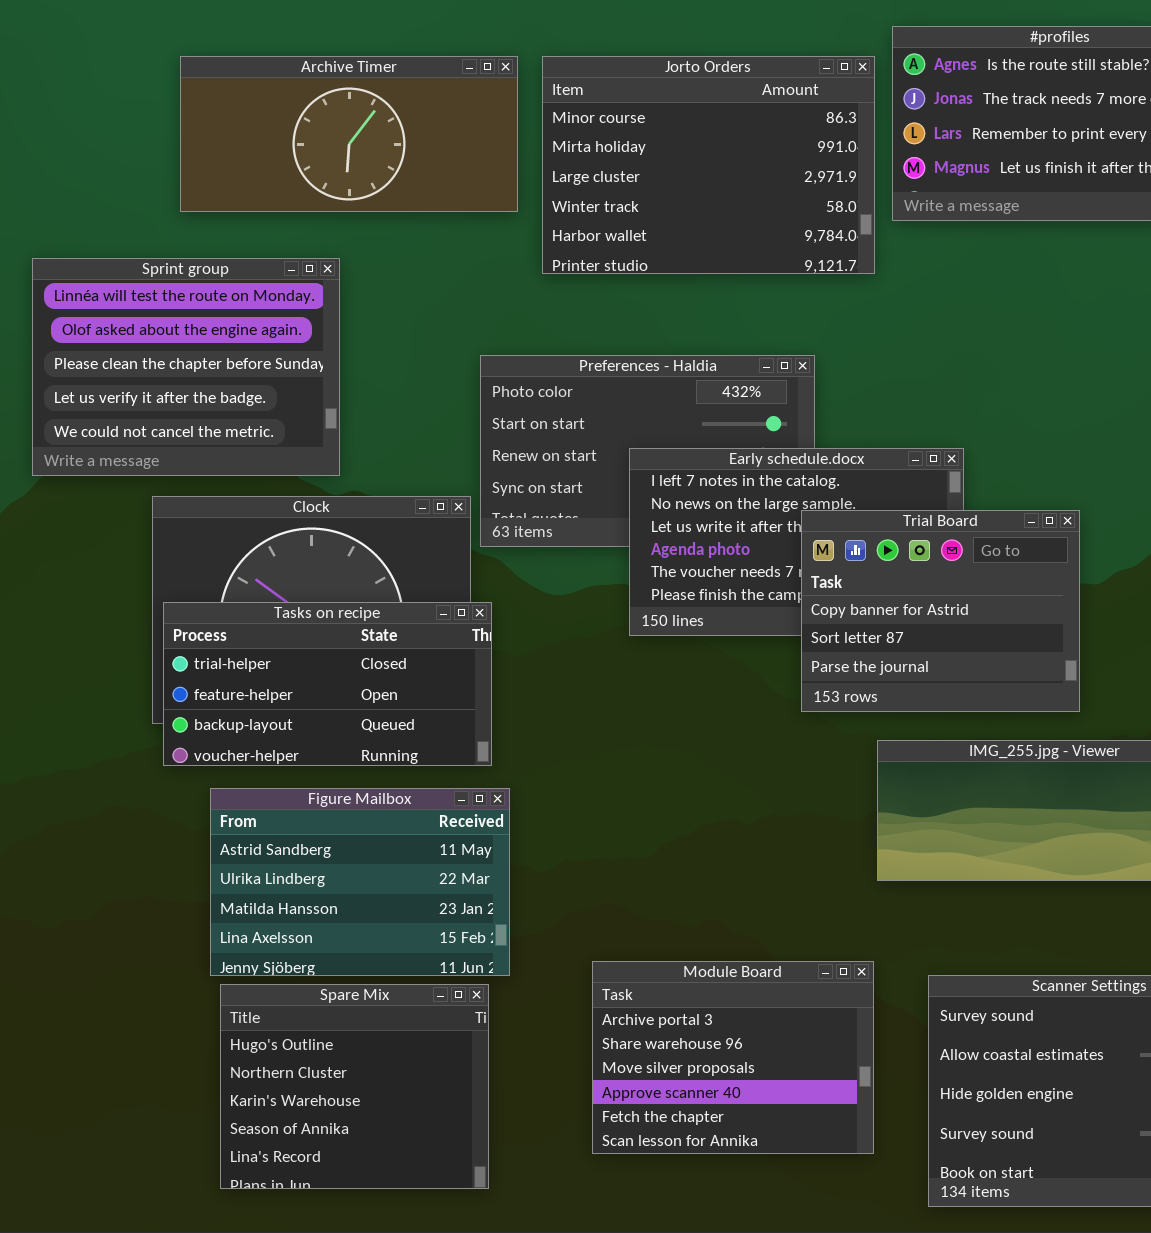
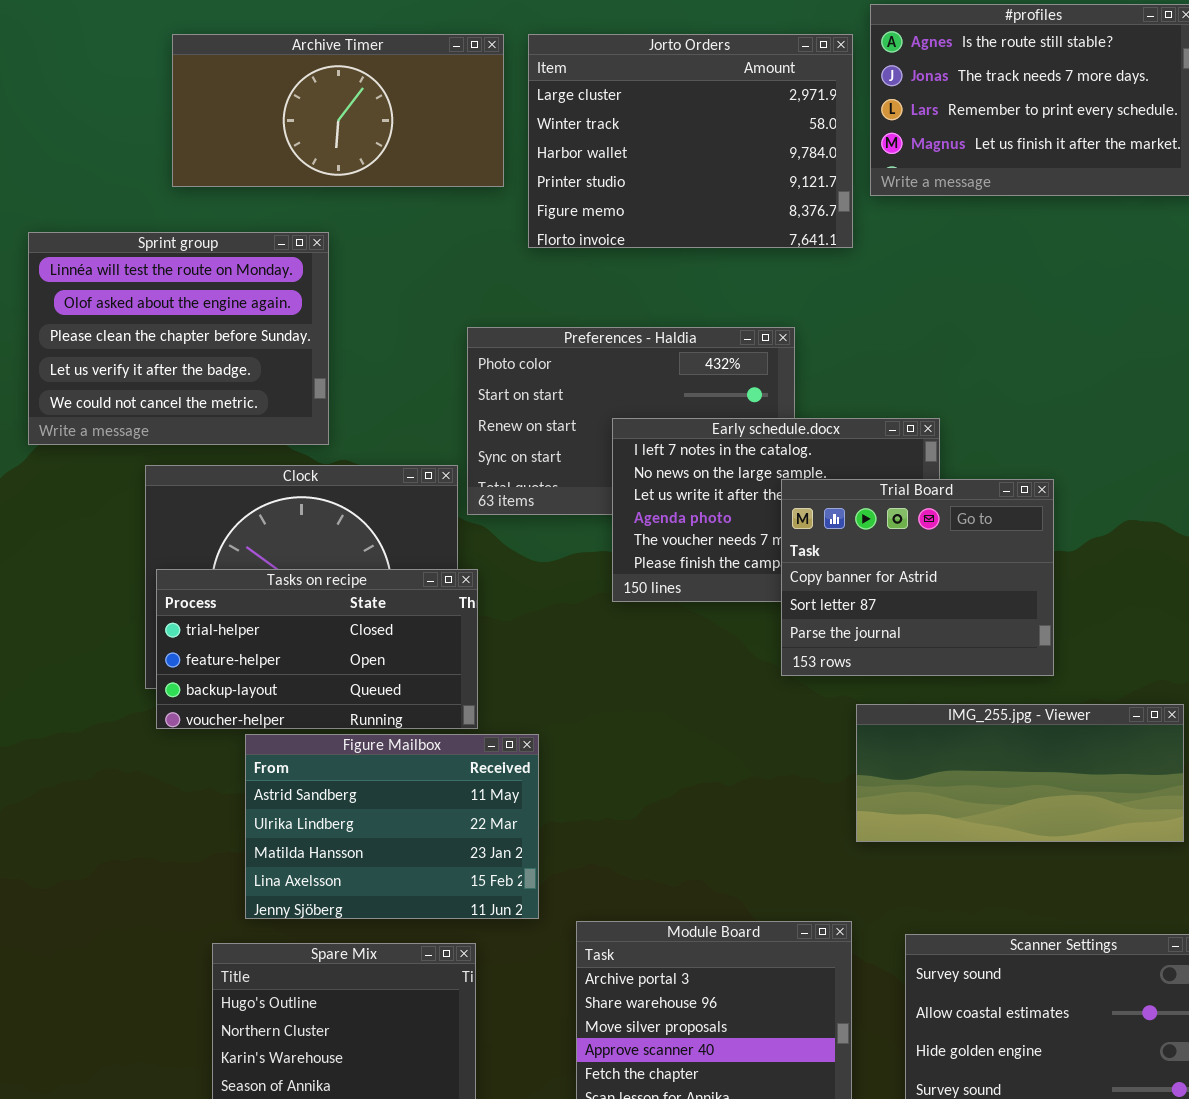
Jorto Orders: [542,56,875,274] -> [528,34,853,248], scrolled down 2 rows
Figure Mailbox: [210,788,510,976] -> [245,734,539,919], moved

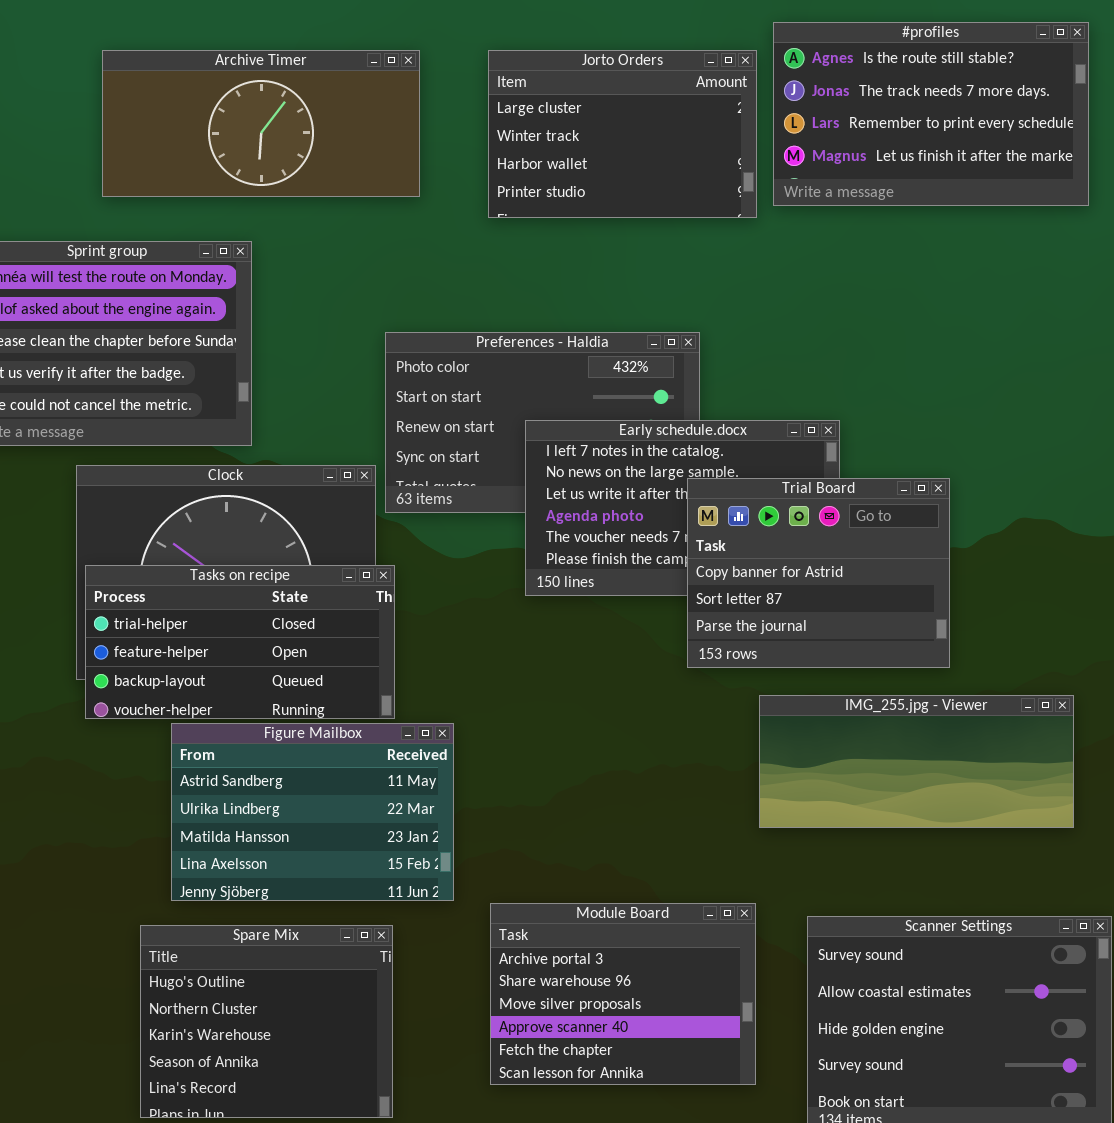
Jorto Orders: [528,34,853,248] -> [488,50,757,218], resized

